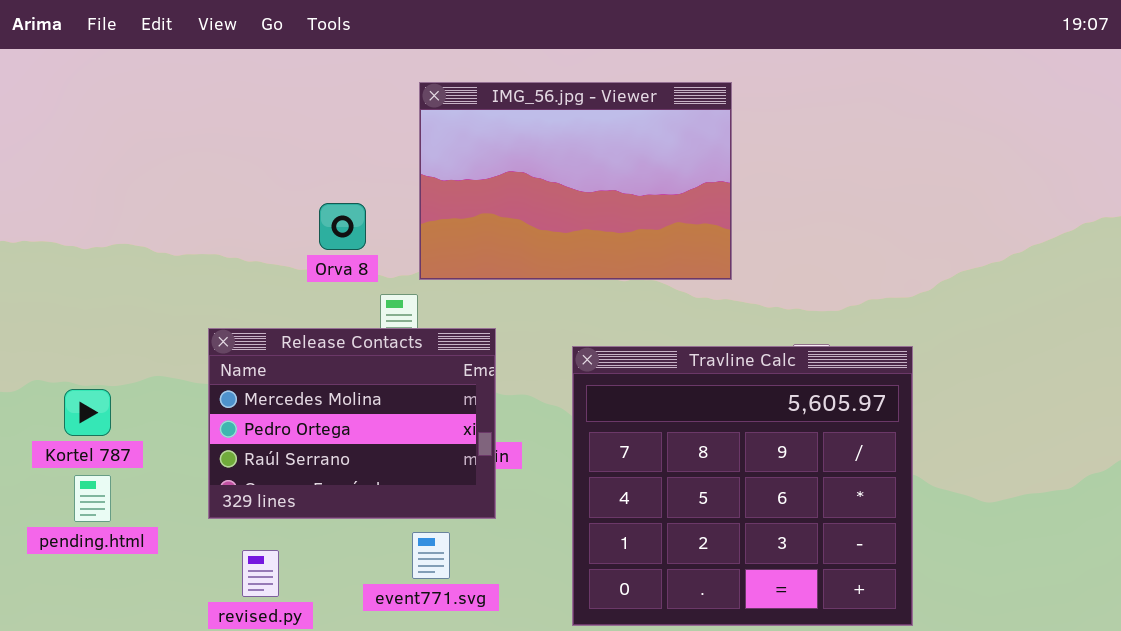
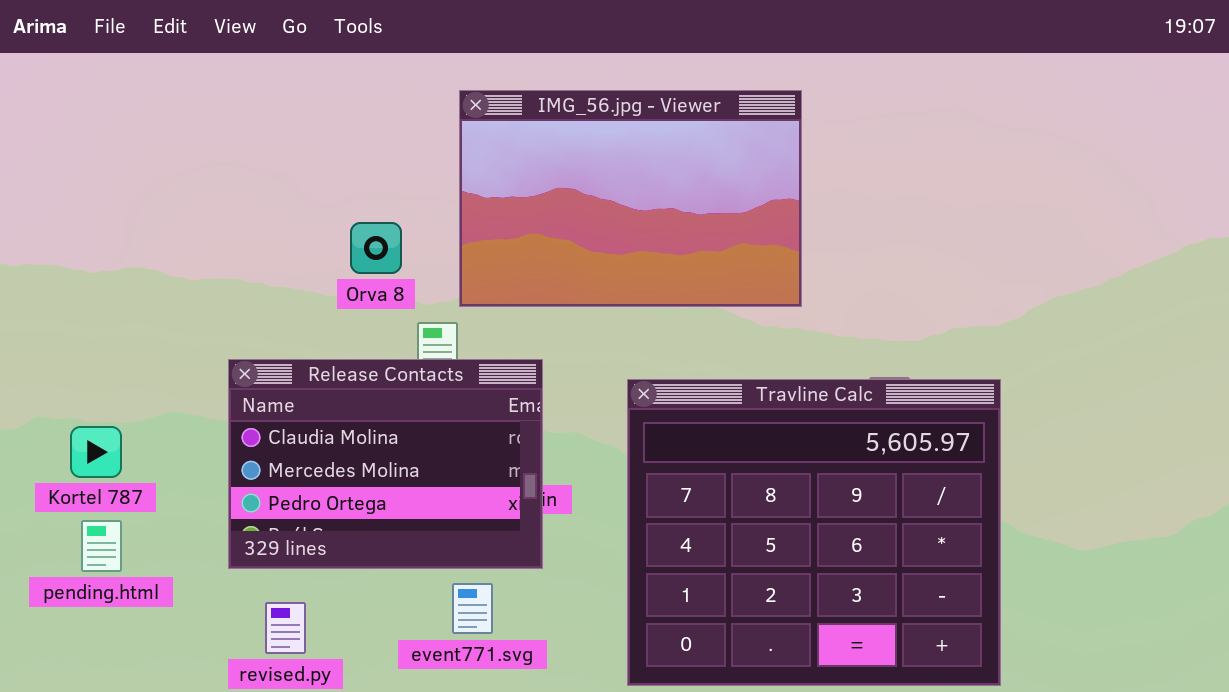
Release Contacts: [208,328,496,519] -> [228,359,543,569], scrolled up 1 row

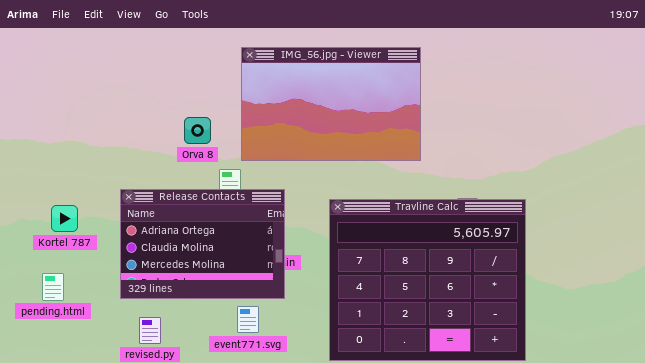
Release Contacts: [228,359,543,569] -> [120,189,285,299], scrolled up 1 row
Kortel 787: [70,426,122,478] -> [51,205,78,232], moved

